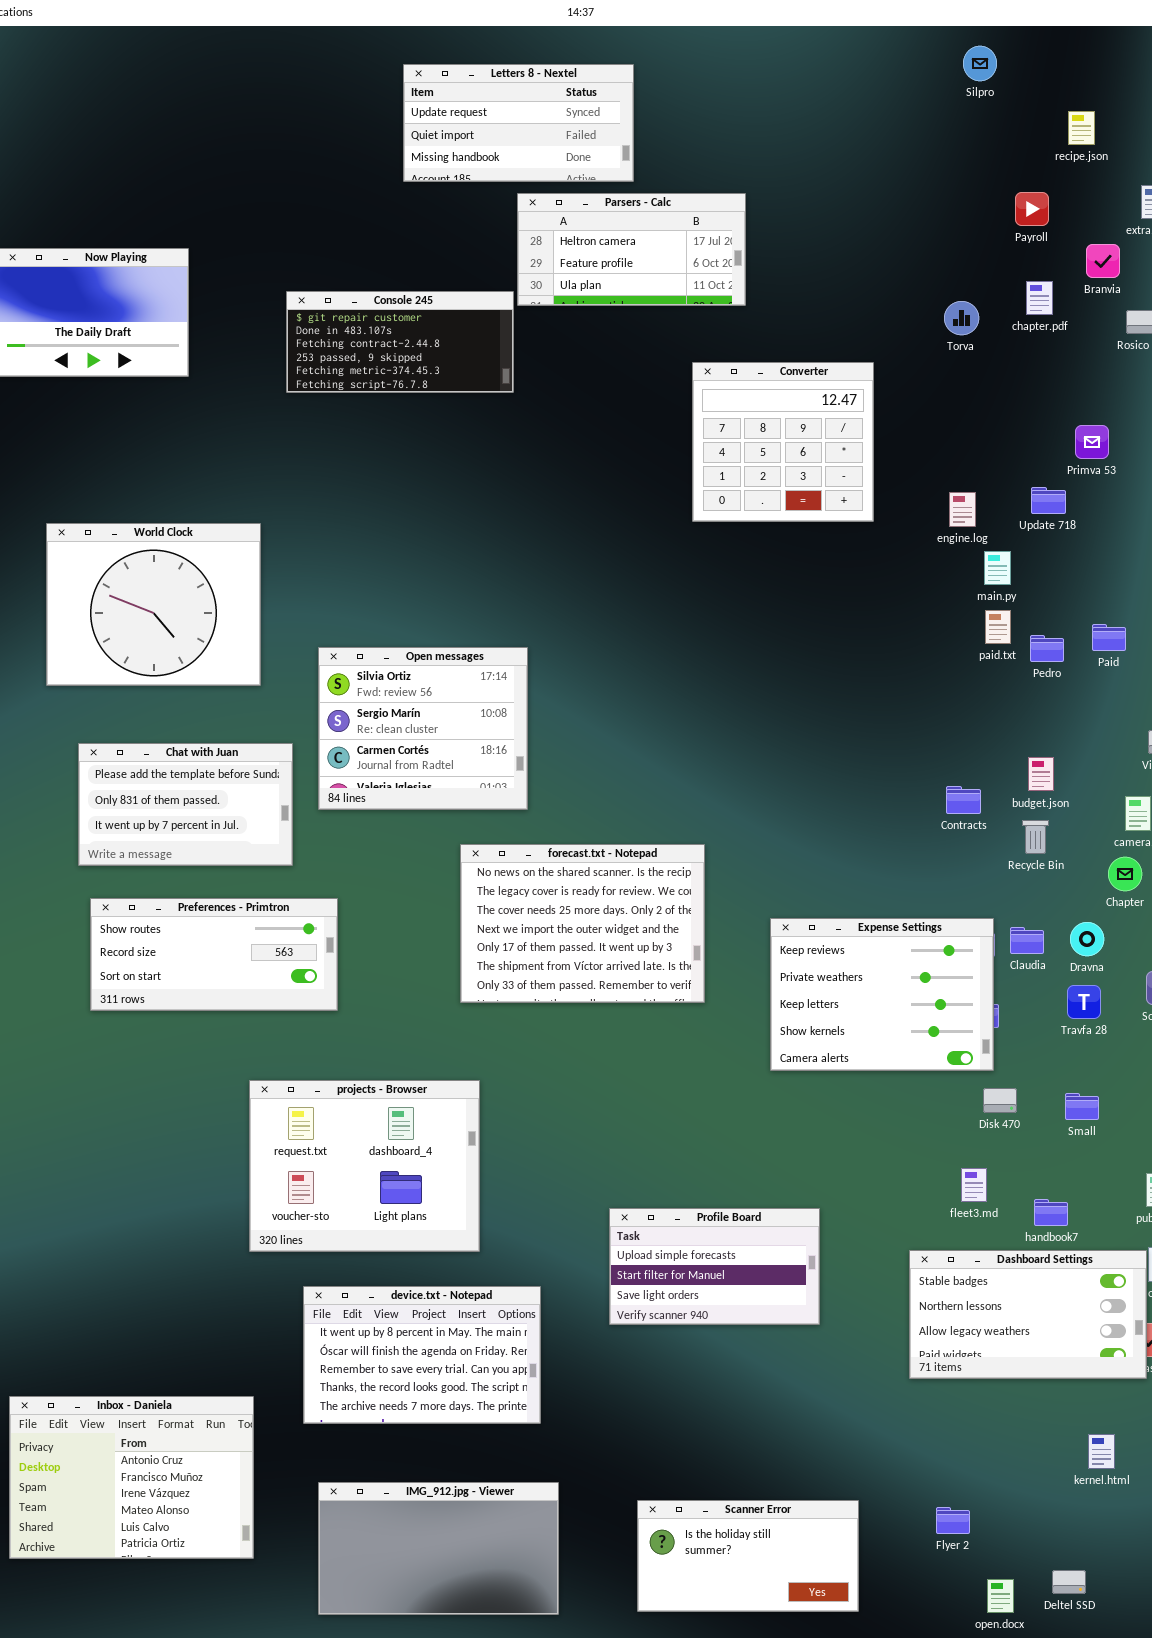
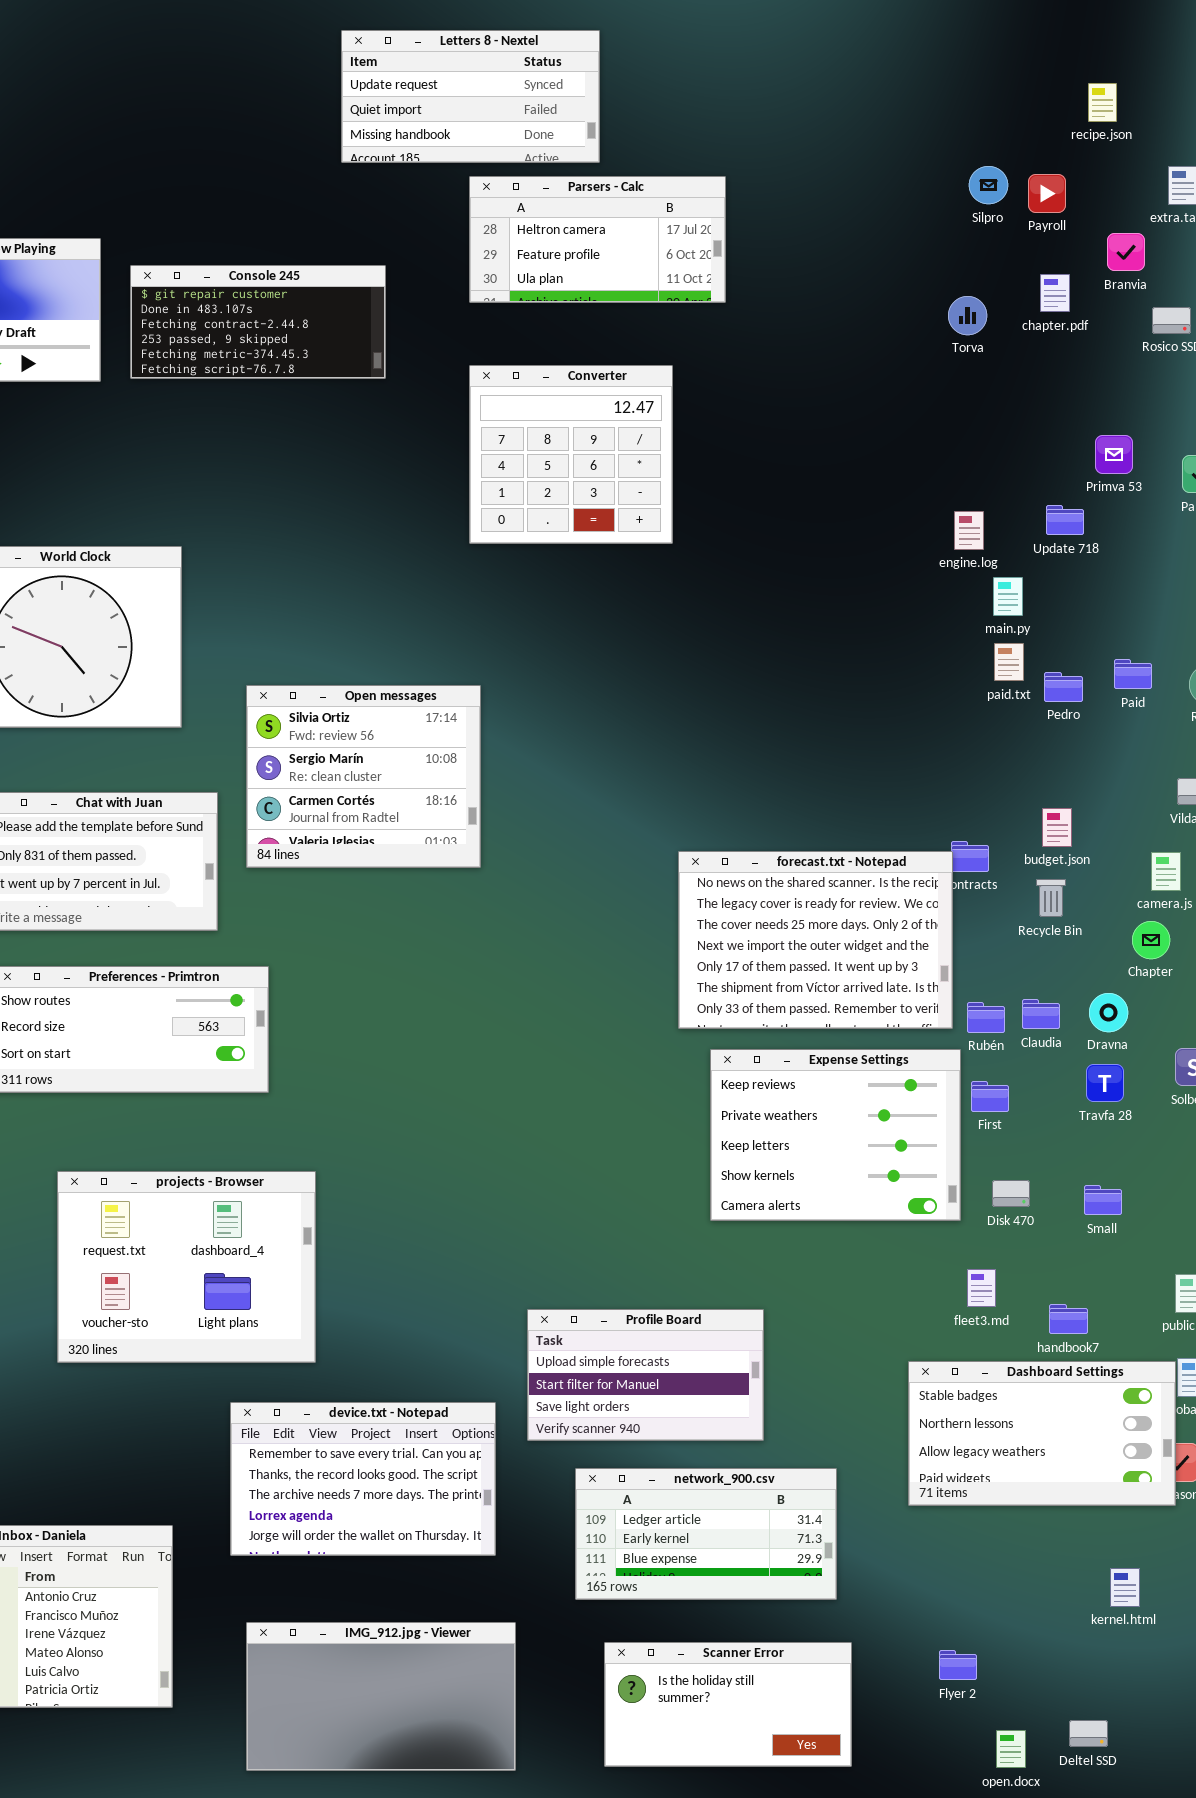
Silpro: [963,46,997,81] -> [969,166,1008,204], moved
Console 245: [286,291,514,393] -> [130,265,386,379], moved
Converter: [692,362,874,522] -> [469,365,673,544], moved
forecast.txt - Notepad: [460,844,705,1003] -> [678,851,953,1029], moved
Expense Settings: [770,918,994,1071] -> [710,1049,961,1221], moved
projects - Browser: [249,1080,480,1252] -> [57,1171,316,1363], moved
Profile Board: [609,1208,820,1325] -> [527,1309,764,1441], moved
device.txt - Notepad: [303,1286,541,1424] -> [230,1402,496,1556], scrolled down 2 rows
network_900.csv: none -> [575,1468,837,1600], opened

